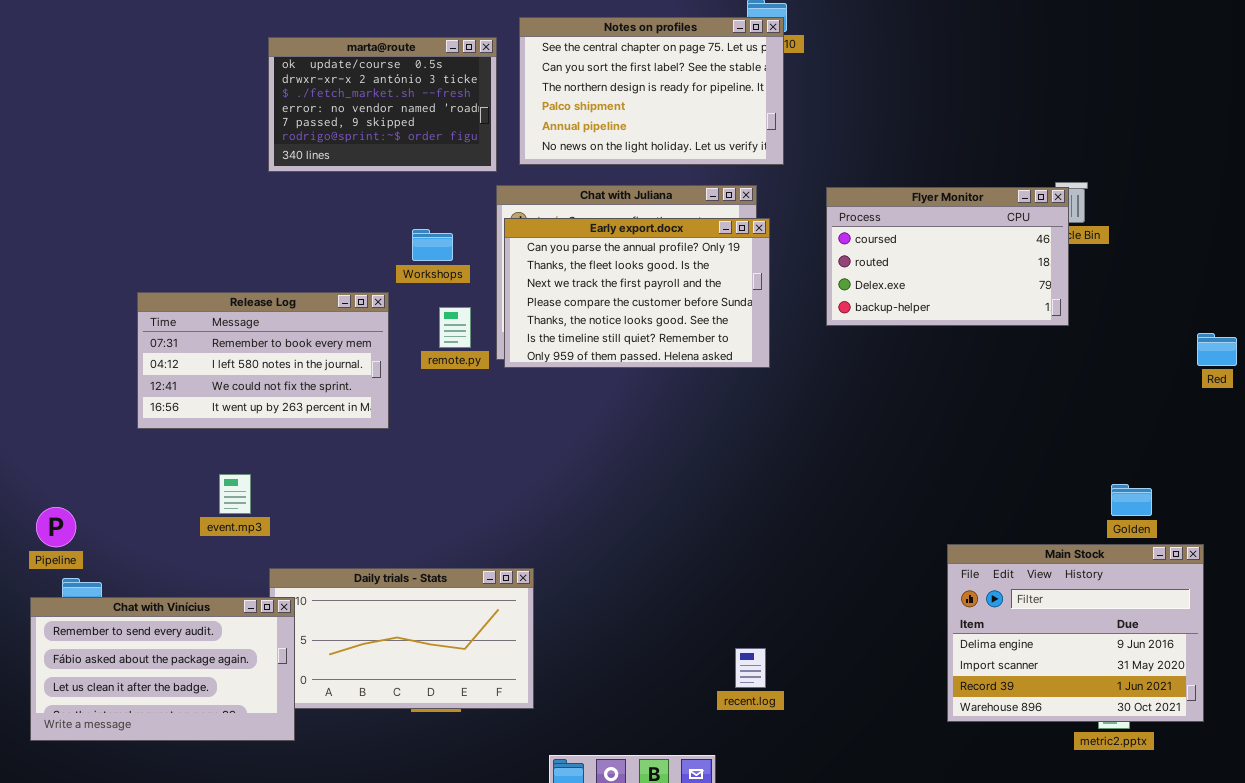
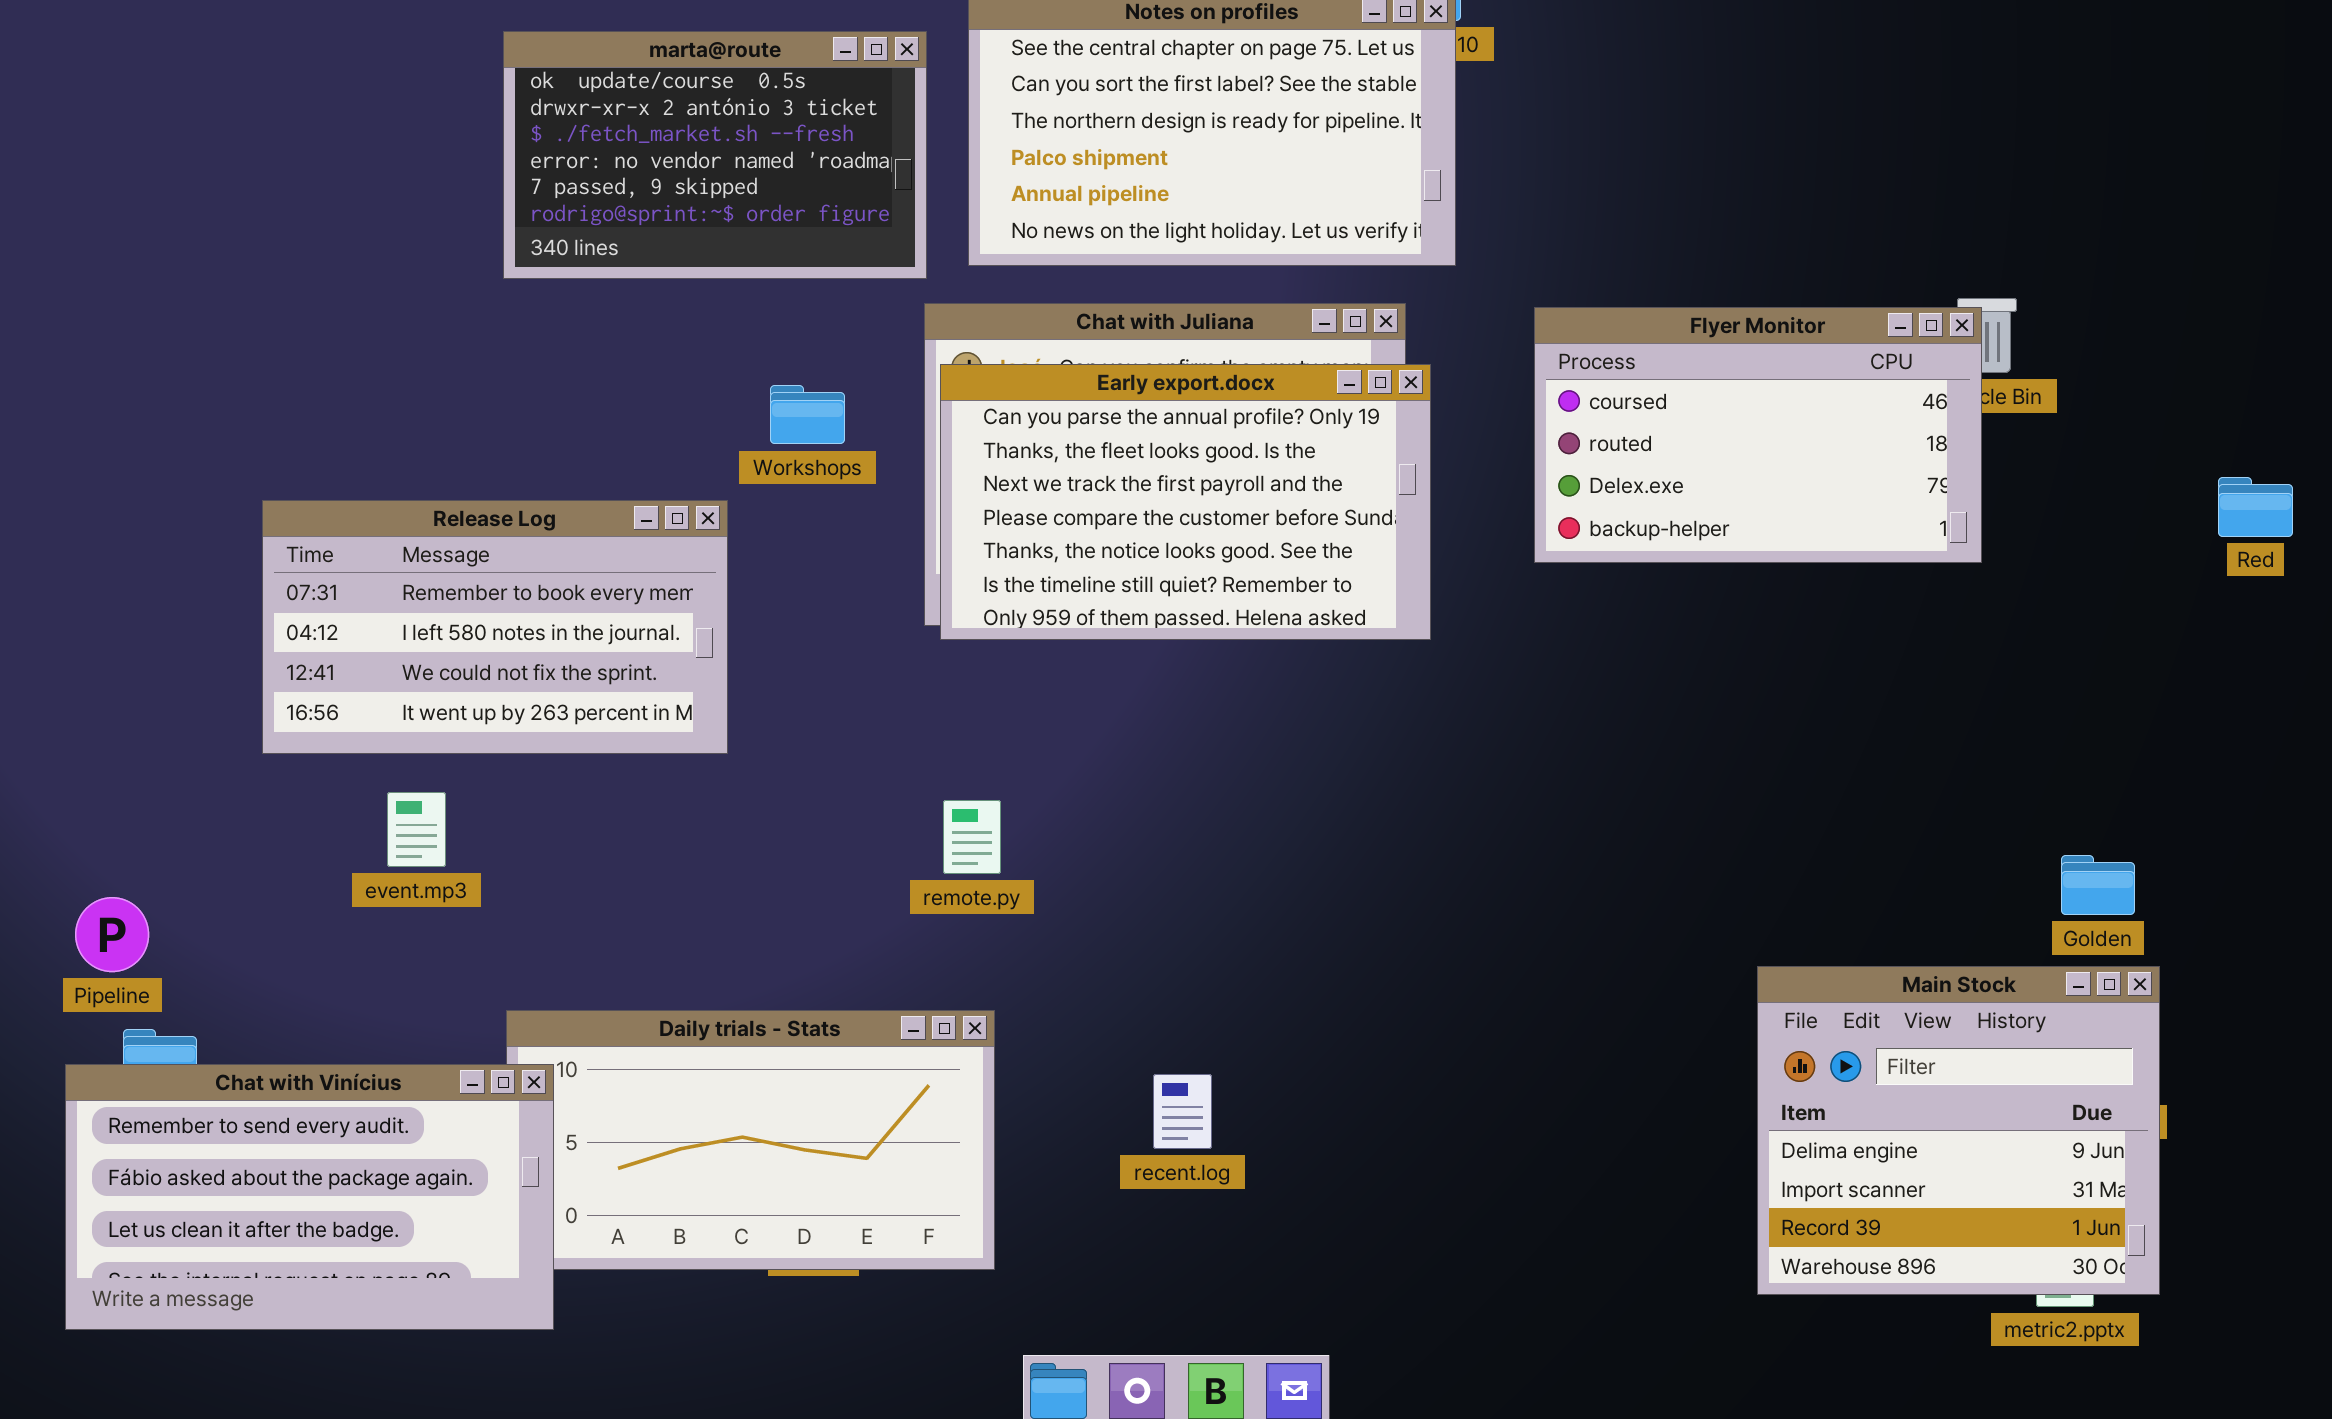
remote.py: [439,307,471,348] -> [943,800,1001,874], moved
Red: [1197,333,1237,366] -> [2218,477,2293,537], moved
event.mp3: [219,474,251,514] -> [387,792,446,867], moved
Main Stock: [947,544,1204,722] -> [1757,966,2160,1295], resized
recent.log: [735,648,766,688] -> [1153,1074,1212,1149], moved

